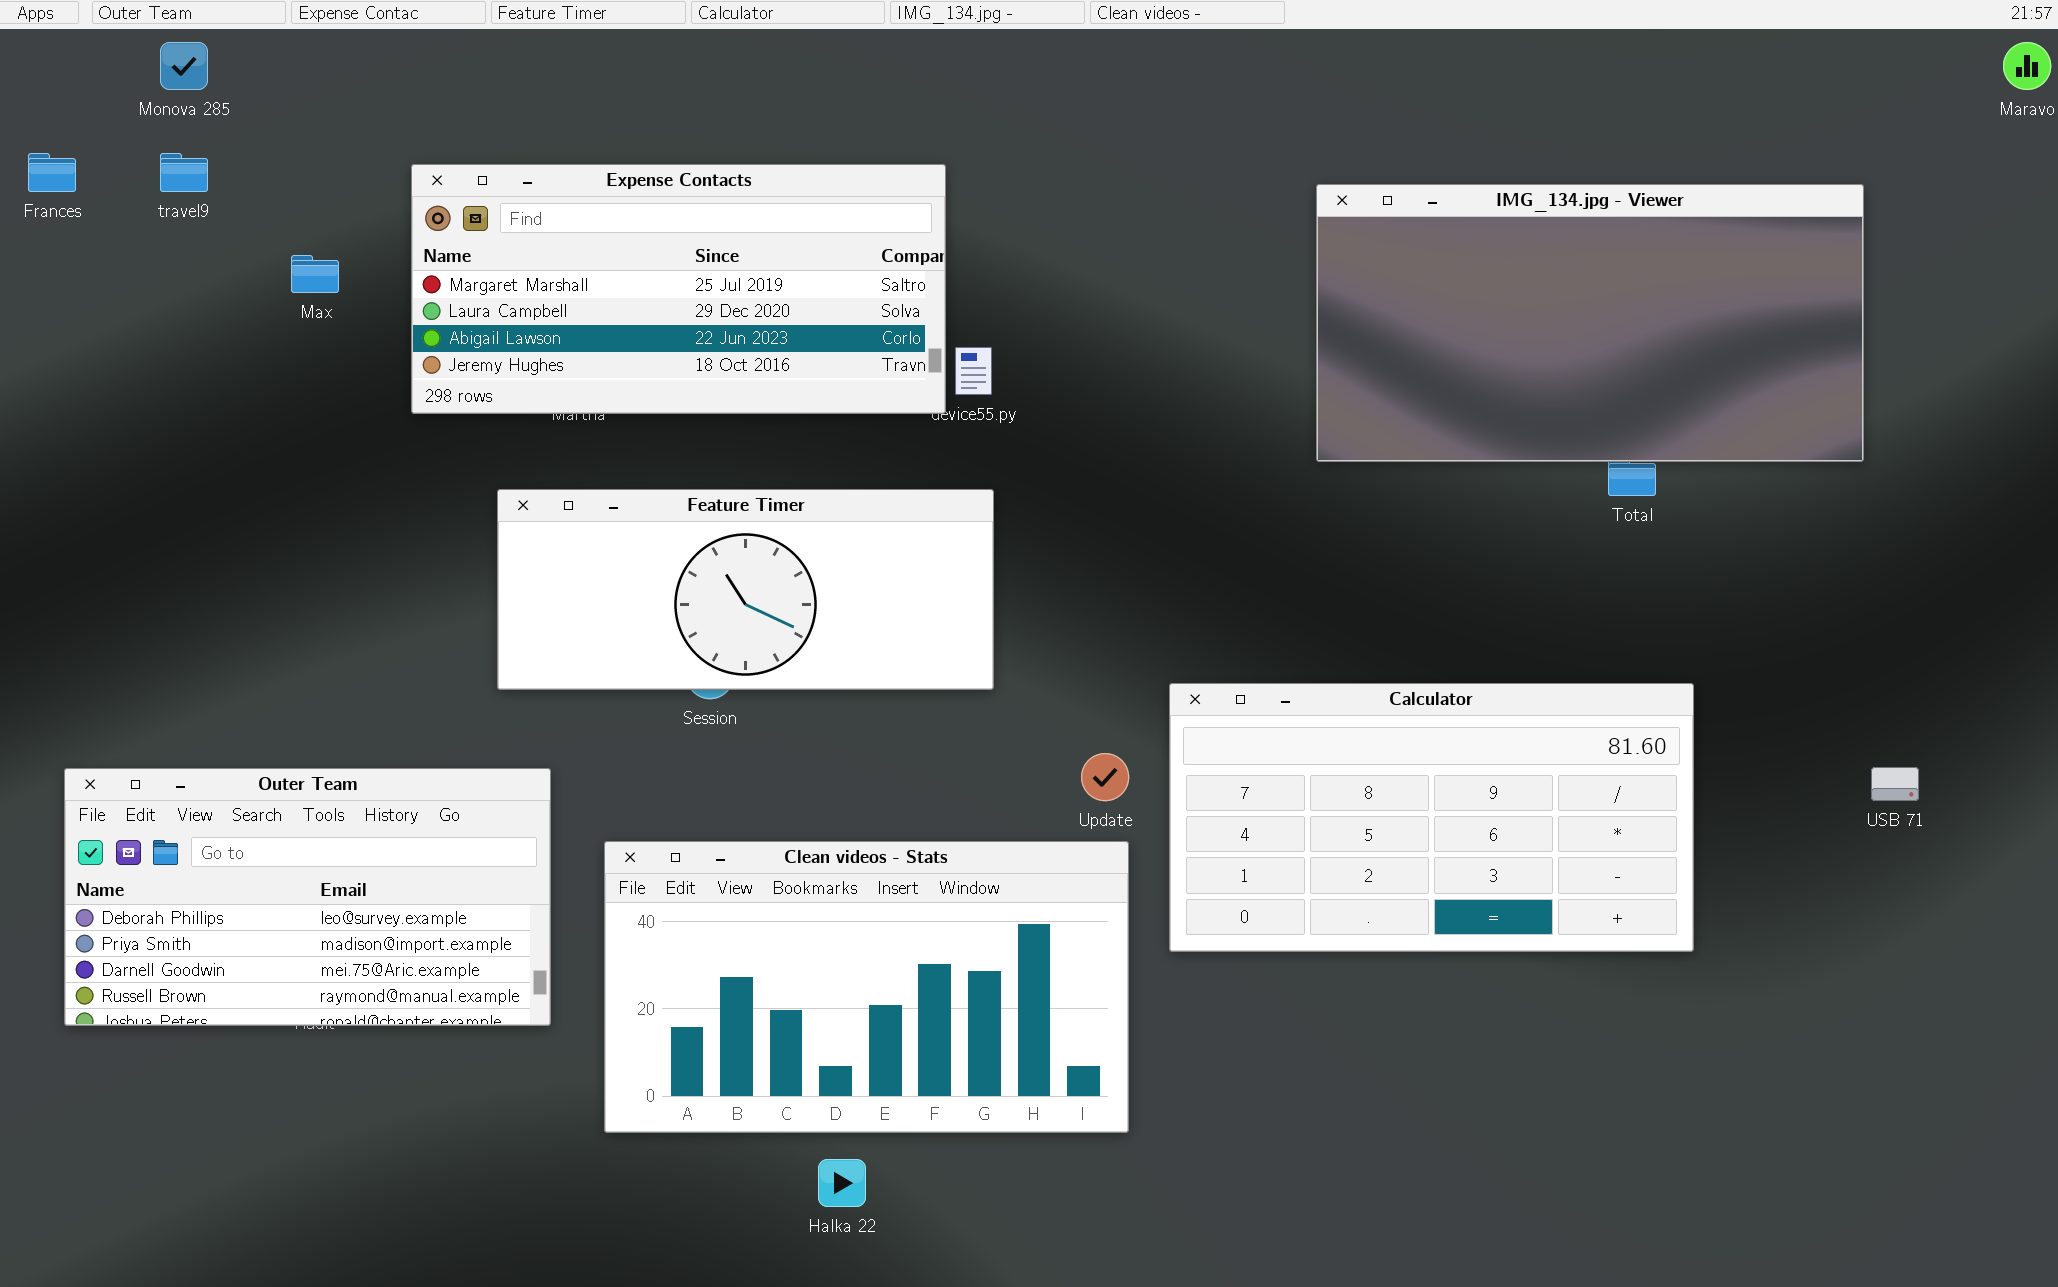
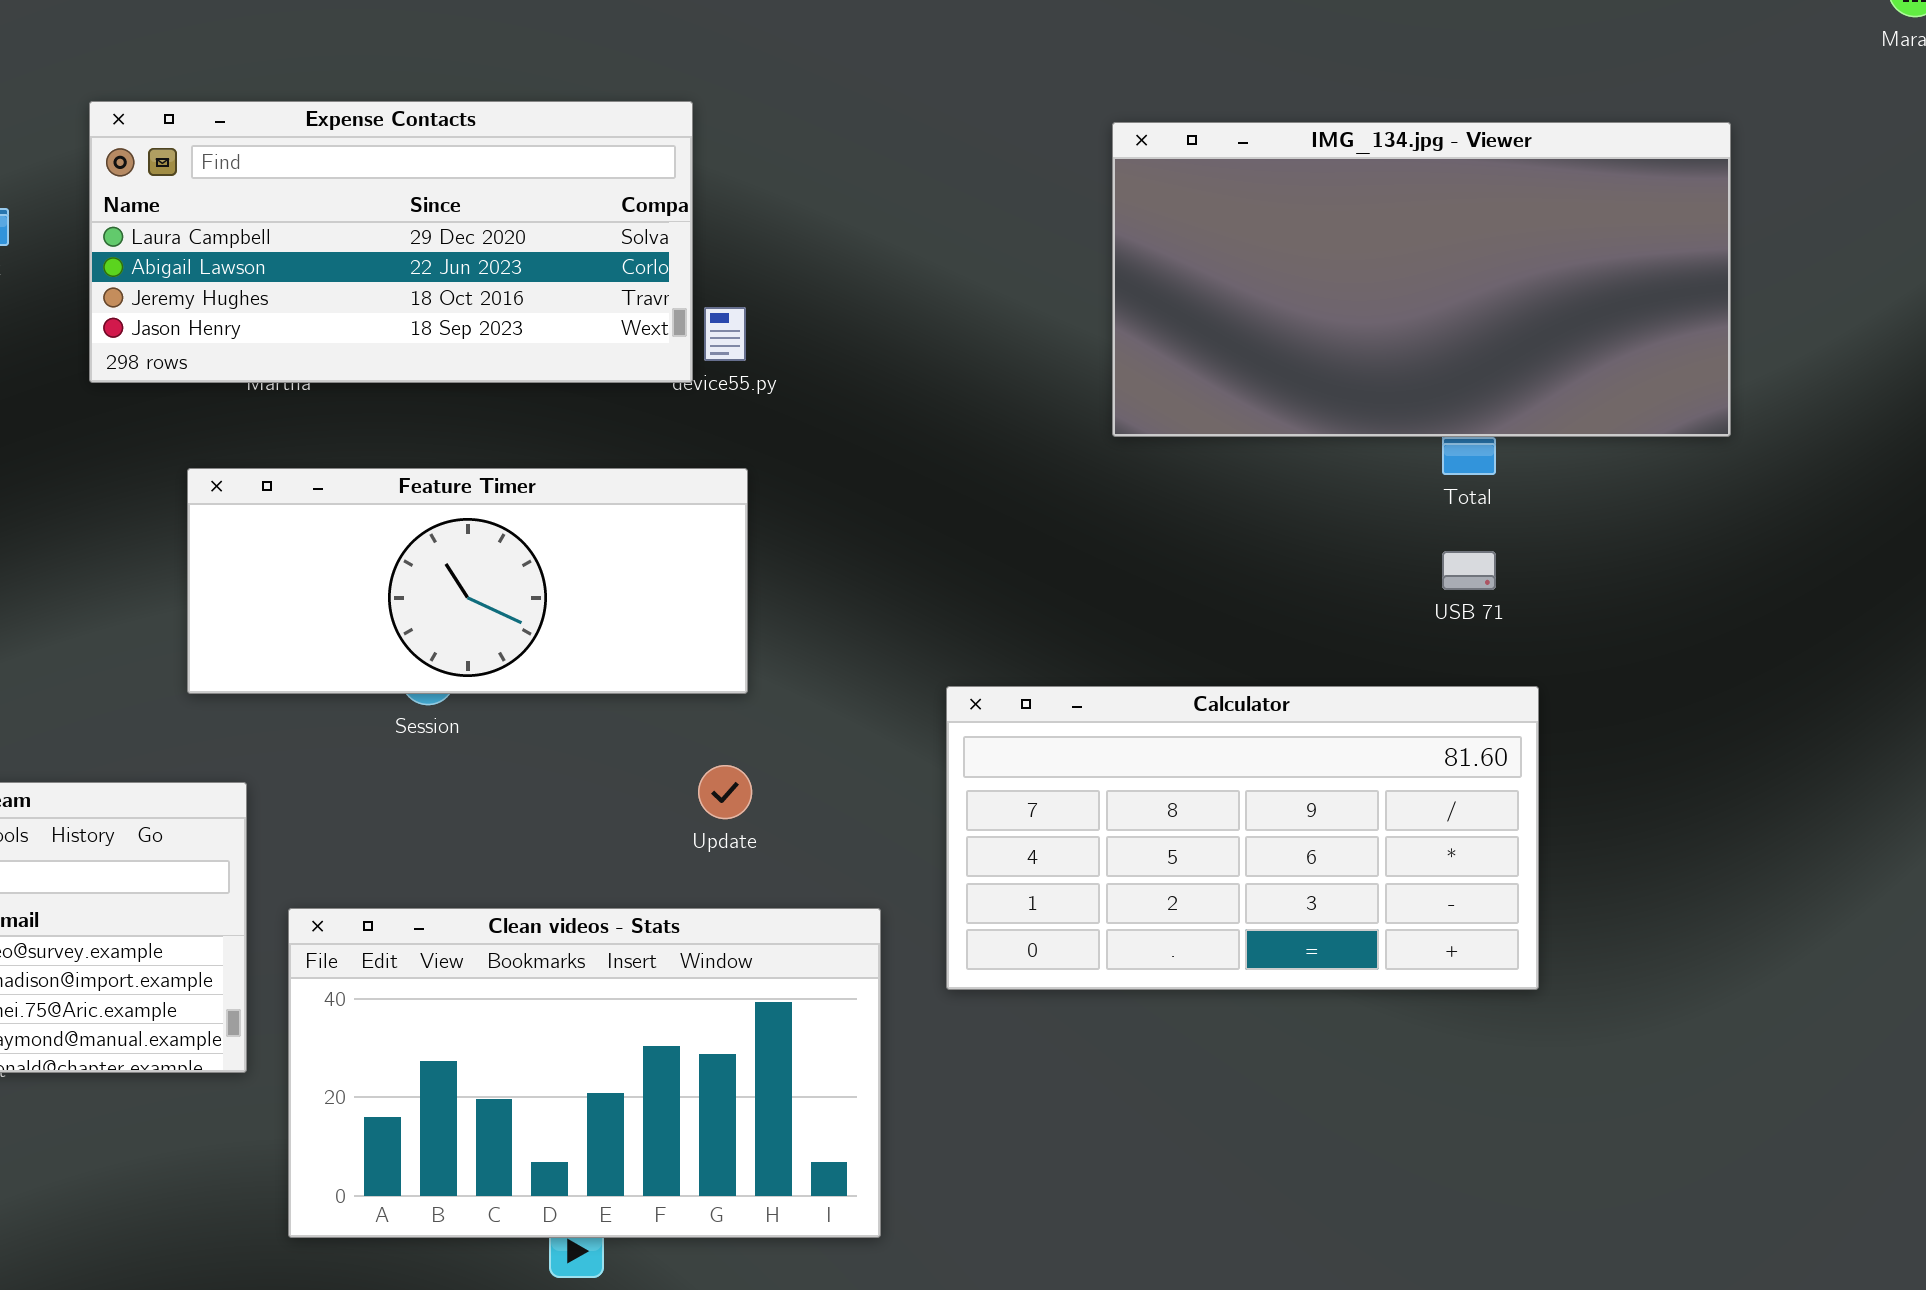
Expense Contacts: [411,164,946,414] -> [89,101,693,383], scrolled down 1 row
Update: [1081,753,1129,801] -> [698,765,752,819], moved
USB 71: [1871,767,1919,801] -> [1442,551,1496,590], moved
Clean videos - Stats: [604,841,1129,1133] -> [288,908,881,1238], moved

